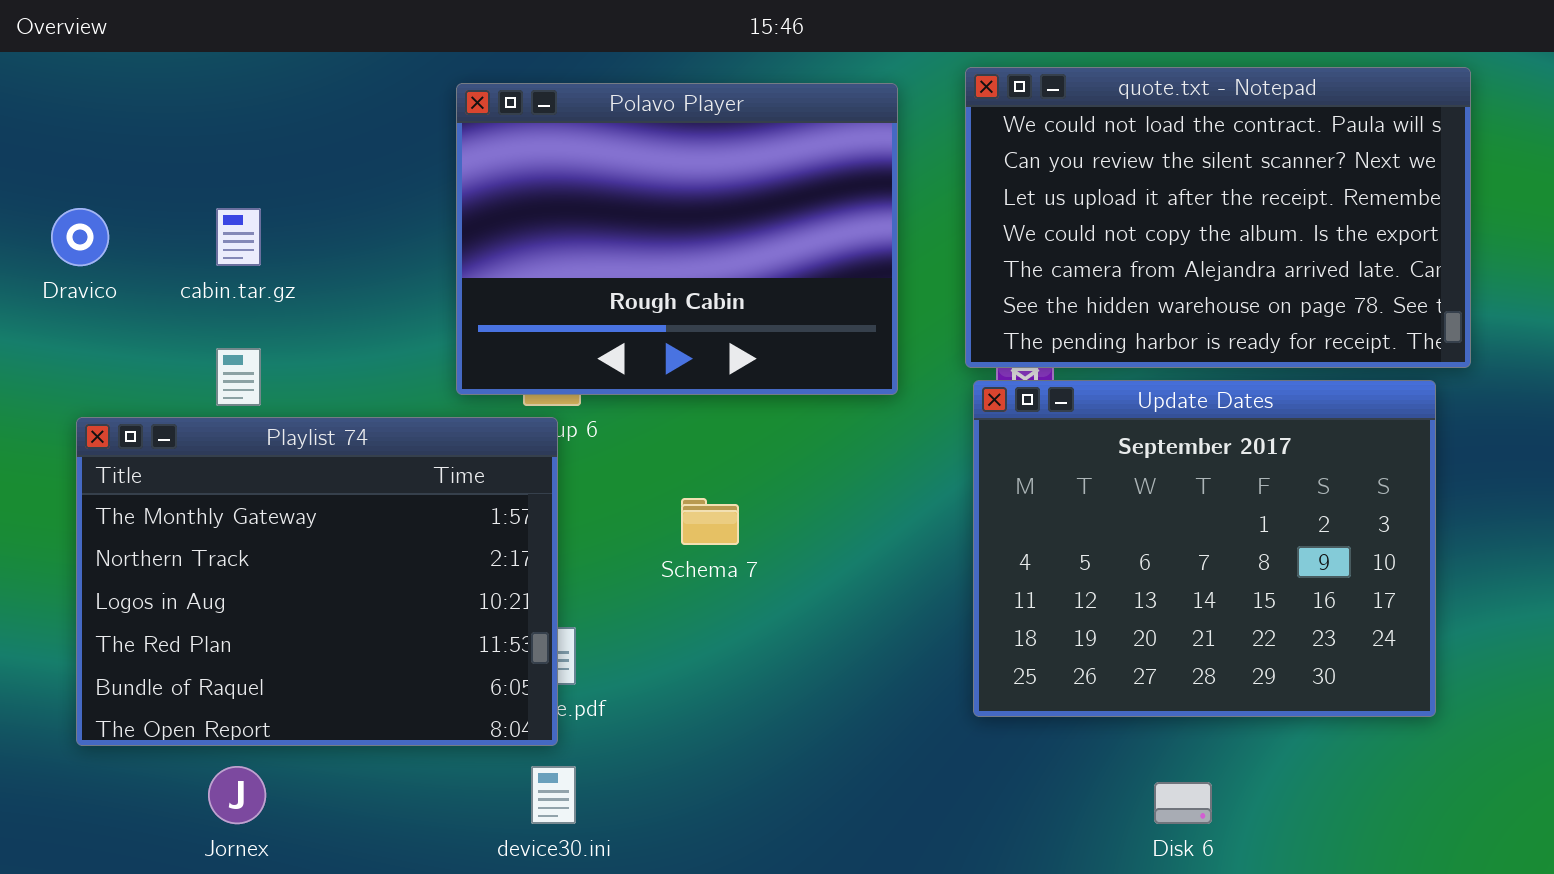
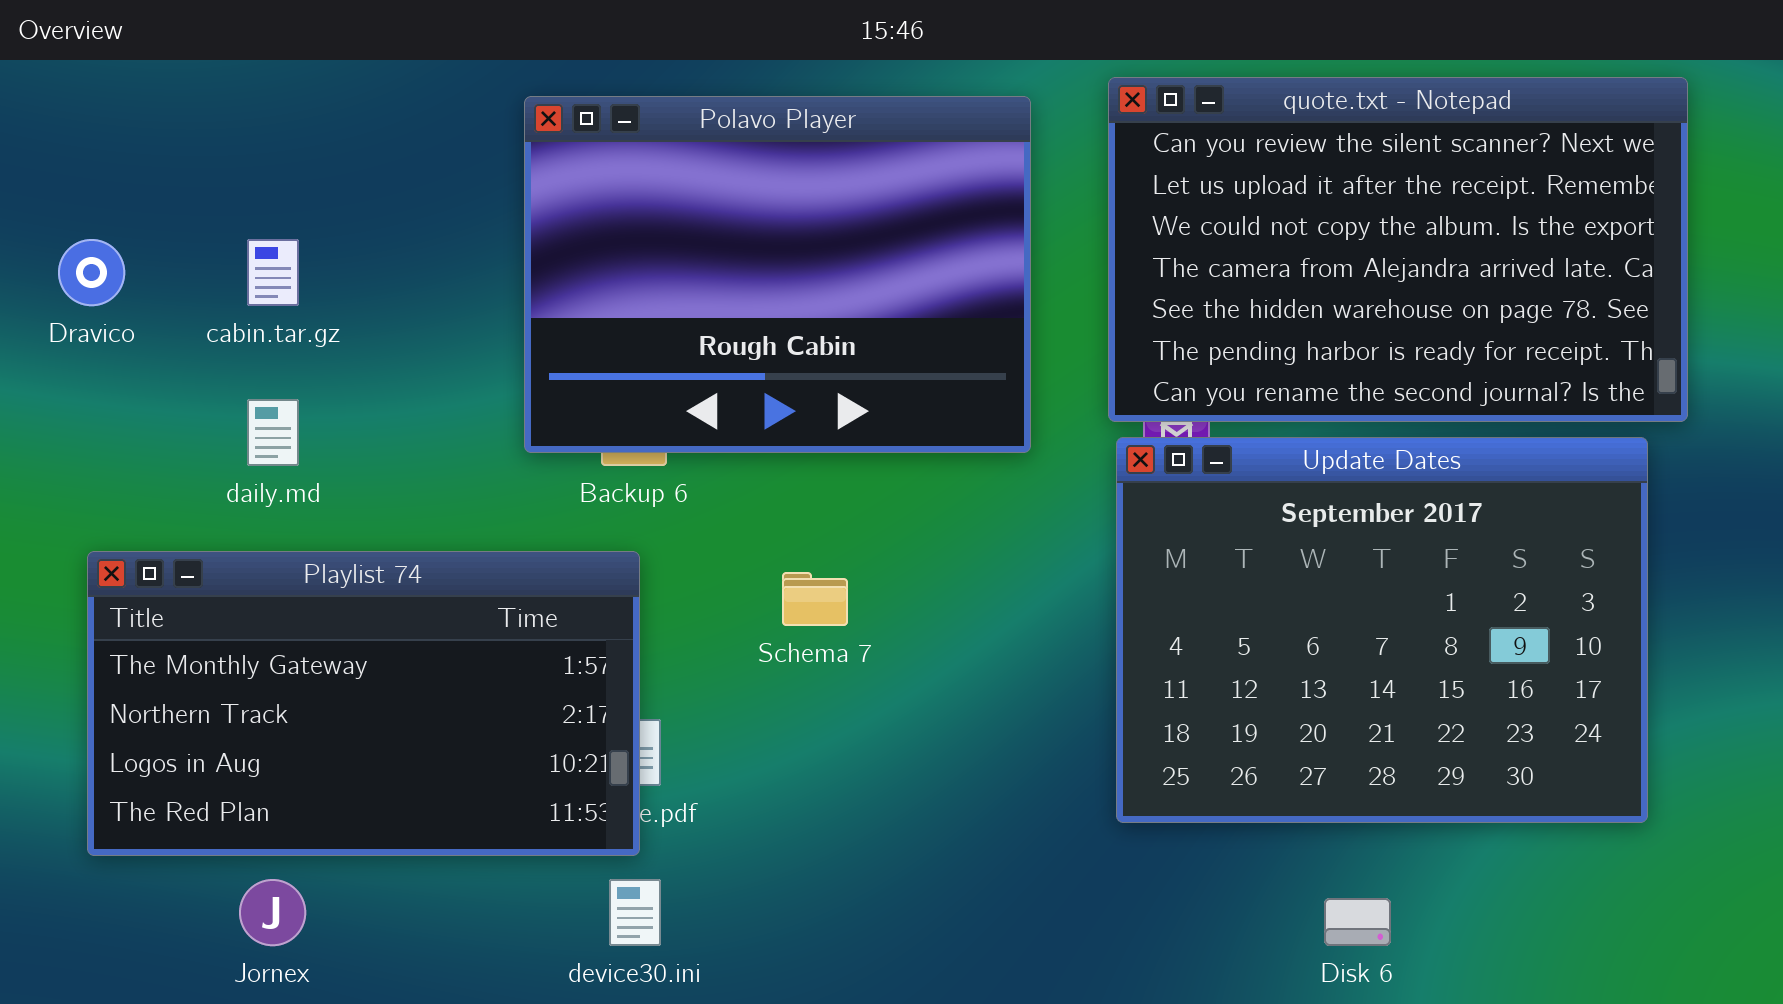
quote.txt - Notepad: [965,67,1471,368] -> [1108,77,1688,422], scrolled down 1 row
Playlist 74: [76,417,558,746] -> [87,551,640,856], resized

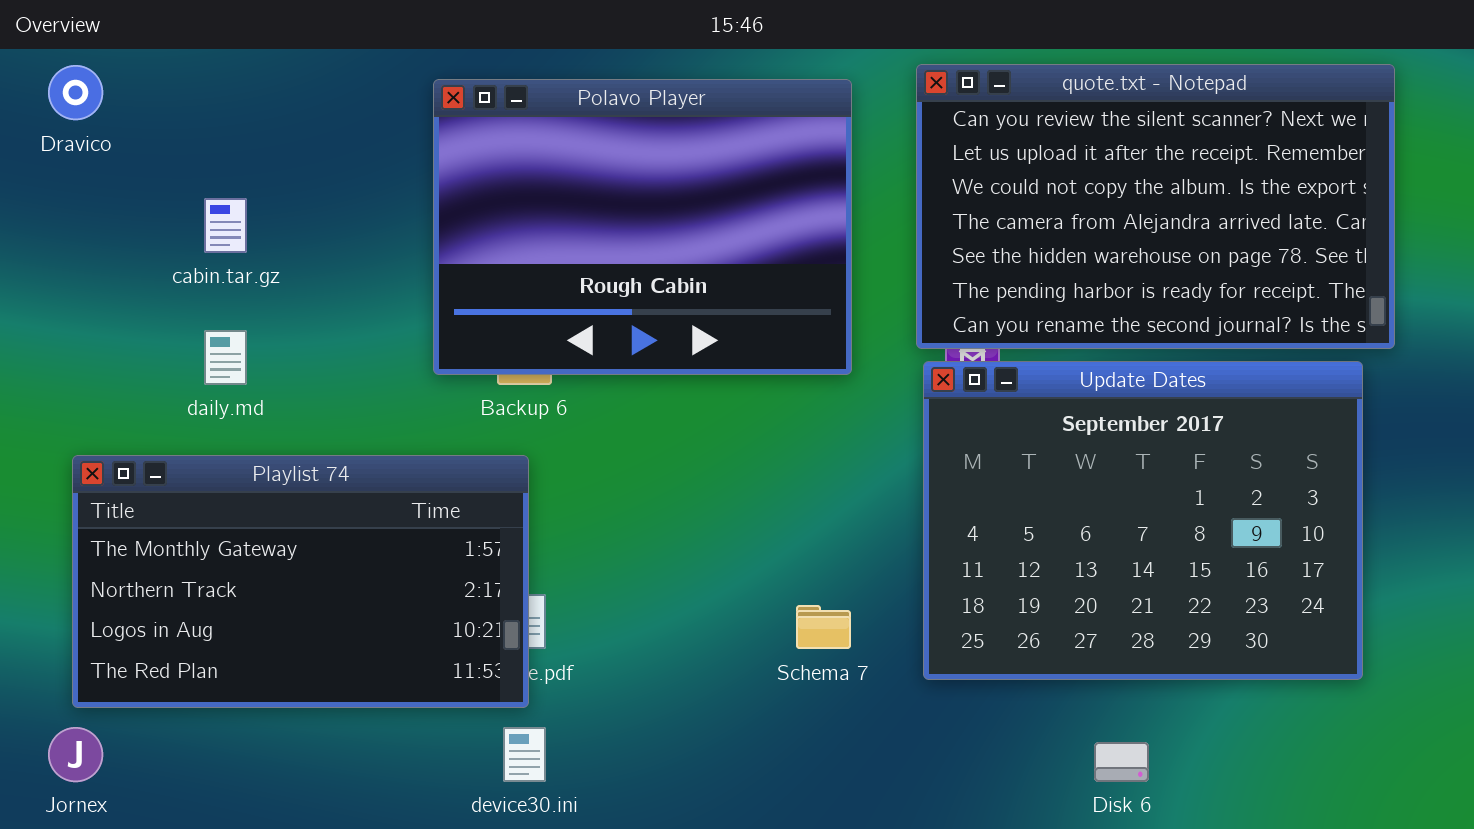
Dravico: [58,239,125,306] -> [48,65,103,120], moved
Schema 7: [782,572,848,626] -> [796,605,851,649], moved
Jornex: [239,879,306,946] -> [48,727,103,782], moved

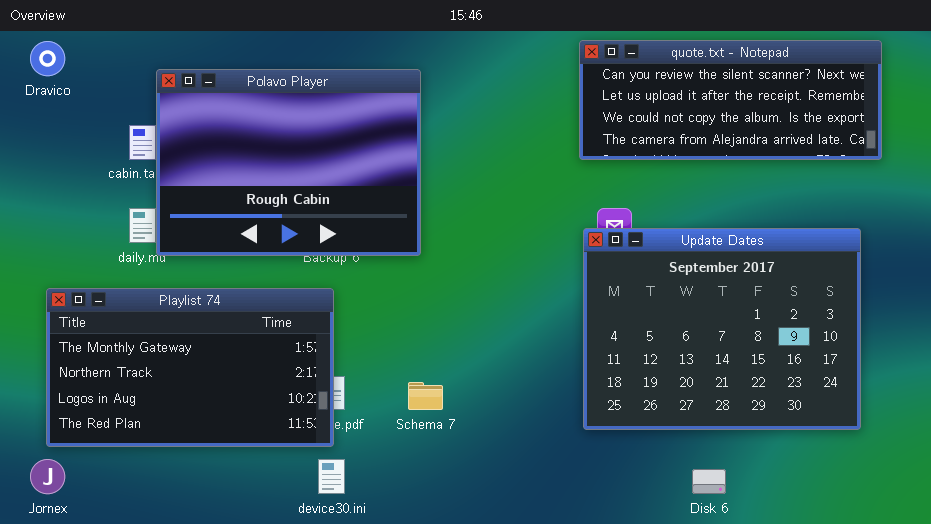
quote.txt - Notepad: [916,64,1395,349] -> [579,40,882,160], resized
Polavo Player: [433,79,852,375] -> [156,69,421,256], moved
Schema 7: [796,605,851,649] -> [408,382,443,410], moved

